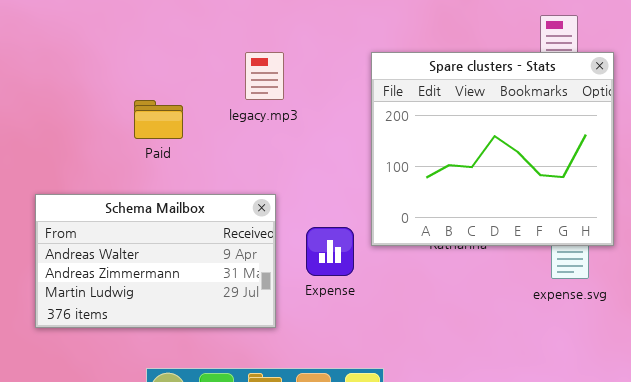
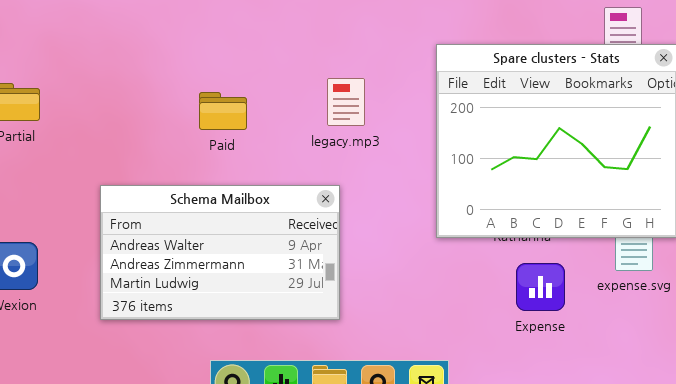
legacy.mp3: [245,52,284,100] -> [327,78,365,126], moved
Expense: [306,227,354,276] -> [516,263,565,311], moved

